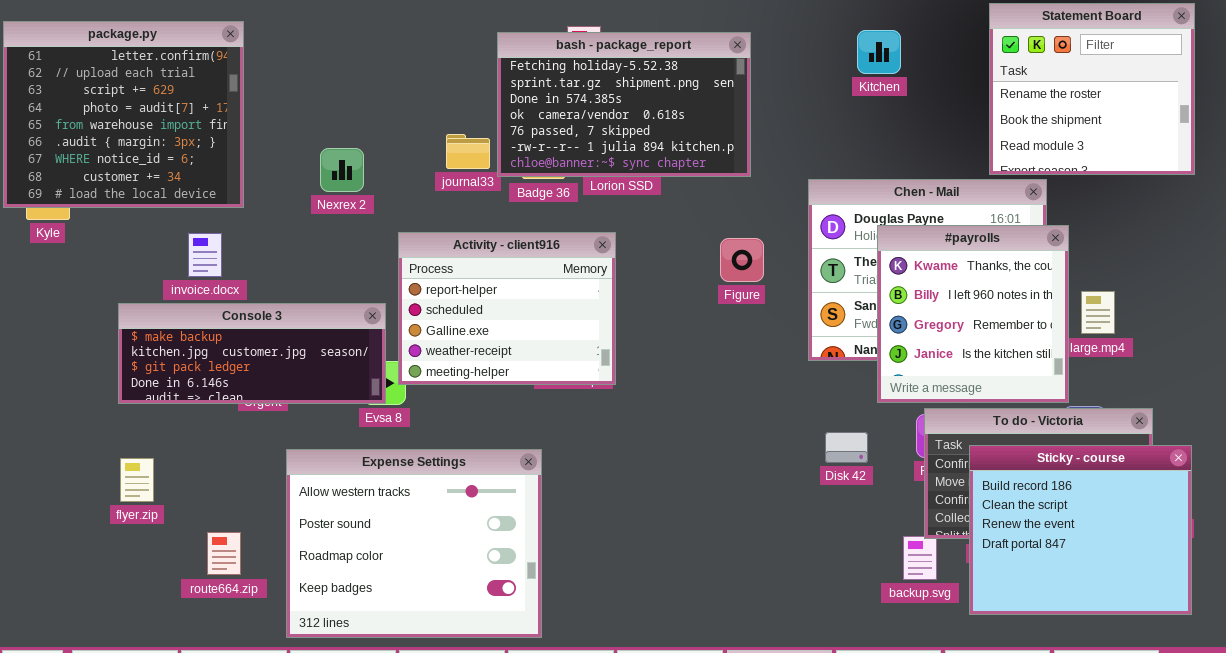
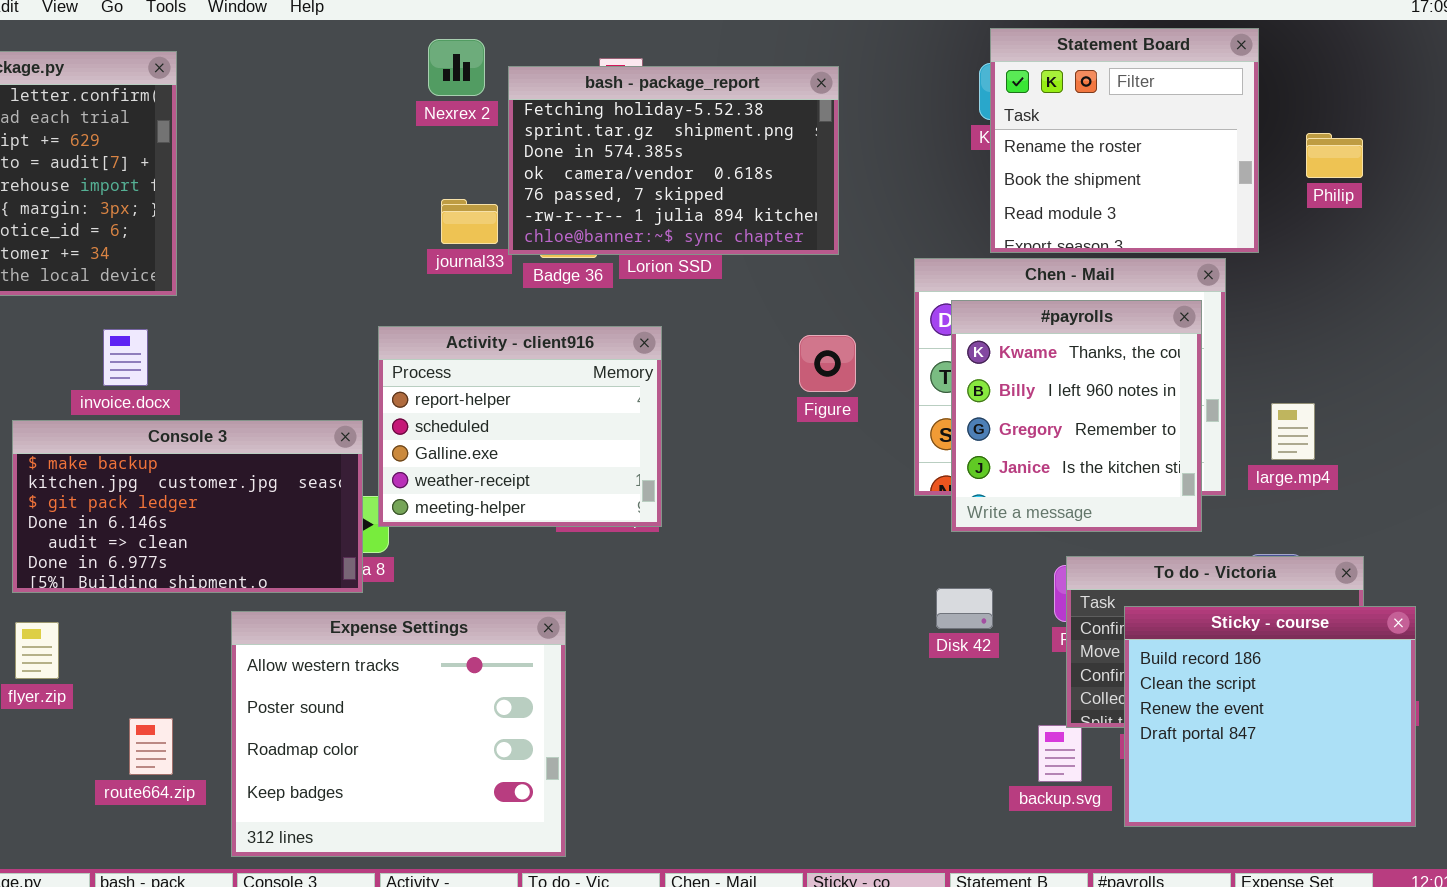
Statement Board: [989,3,1195,175] -> [990,28,1259,253], moved
Nexrex 2: [320,148,364,192] -> [428,39,485,96], moved
#payrolls: [877,225,1069,403] -> [951,300,1202,532], moved
Console 3: [118,303,386,404] -> [12,420,363,593], resized

